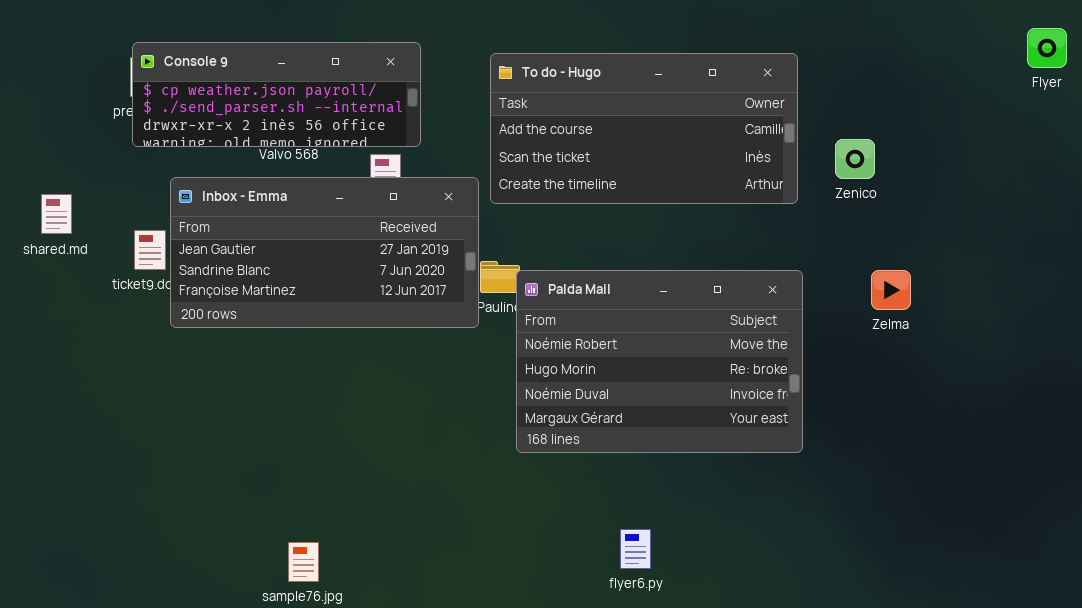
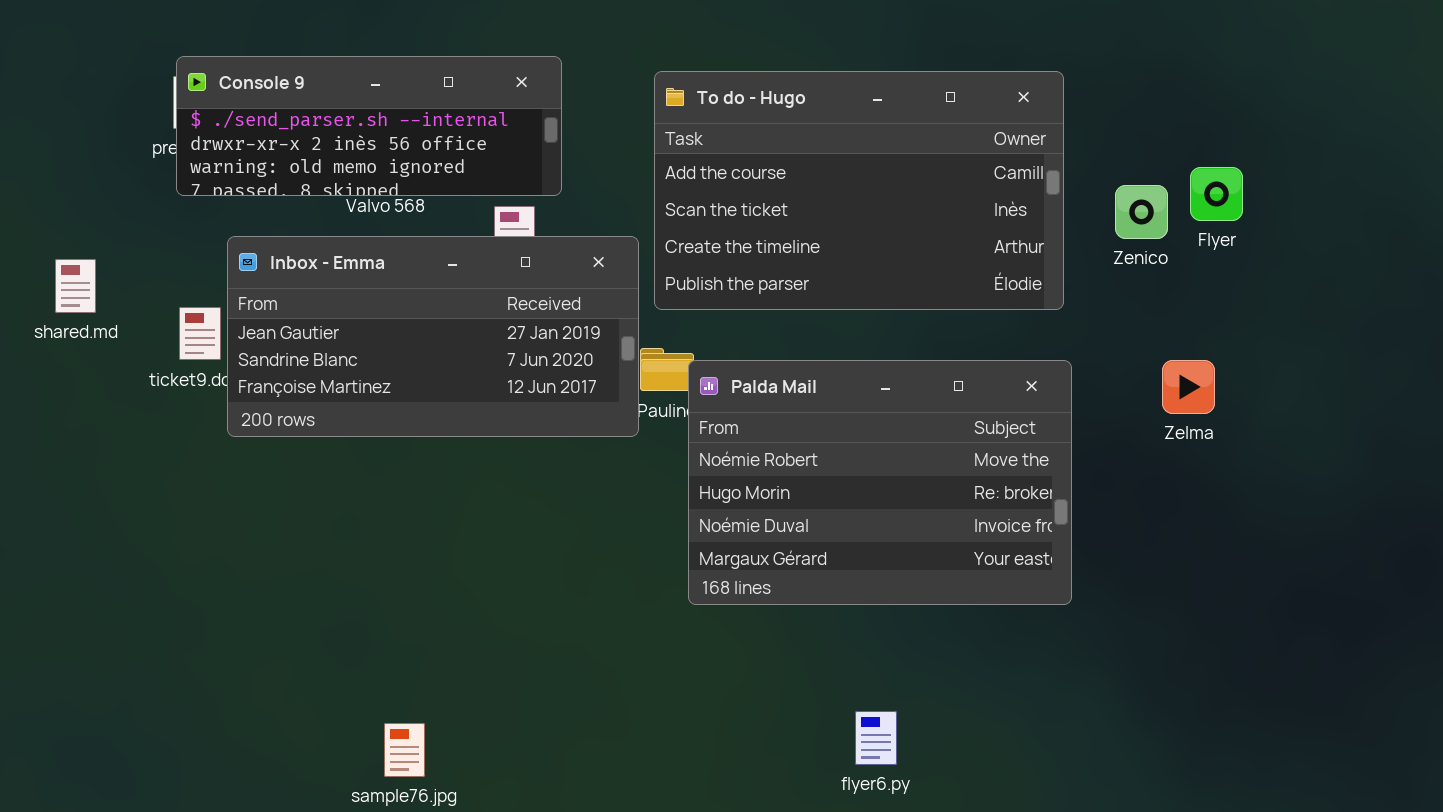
Flyer: [1027,28,1067,68] -> [1190,167,1243,221], moved
Console 9: [132,42,421,147] -> [176,56,562,196], scrolled down 1 row
To do - Hugo: [490,53,798,204] -> [654,71,1064,310], resized
flyer6.py: [620,529,651,569] -> [855,711,897,765], moved

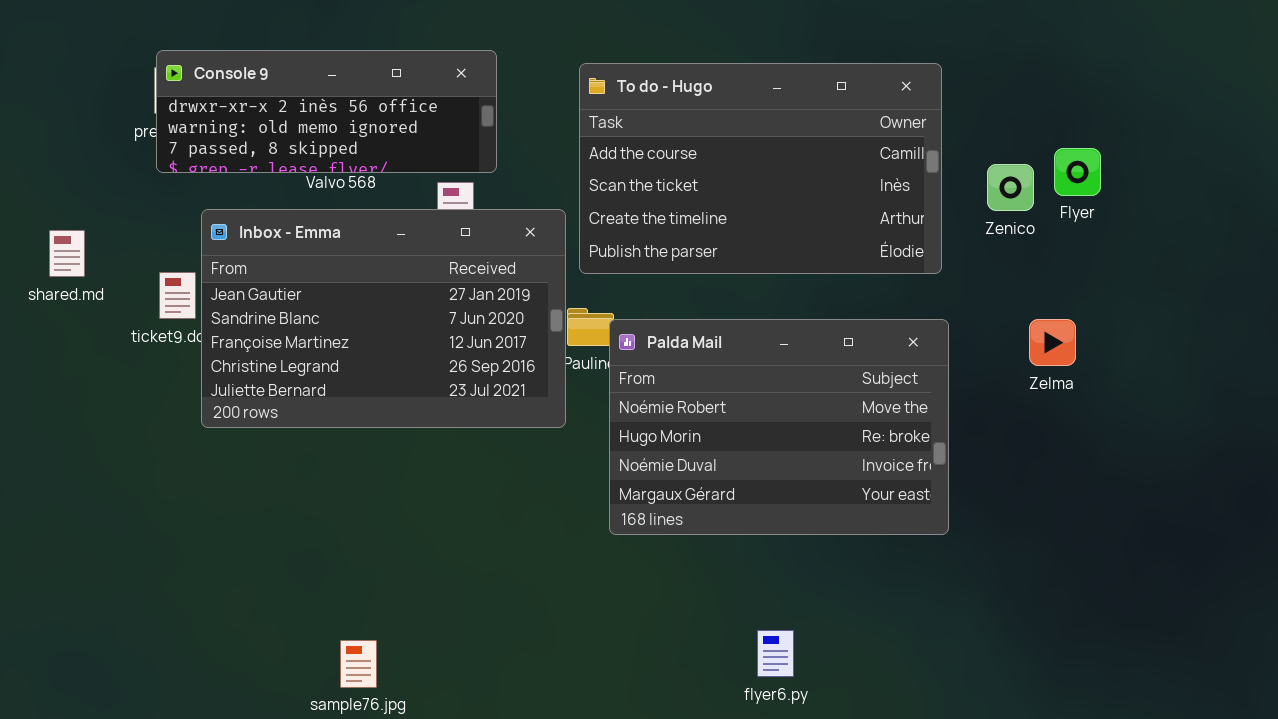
Console 9: [176,56,562,196] -> [156,50,497,173], scrolled down 1 row
Inbox - Emma: [227,236,639,437] -> [201,209,566,428], resized

